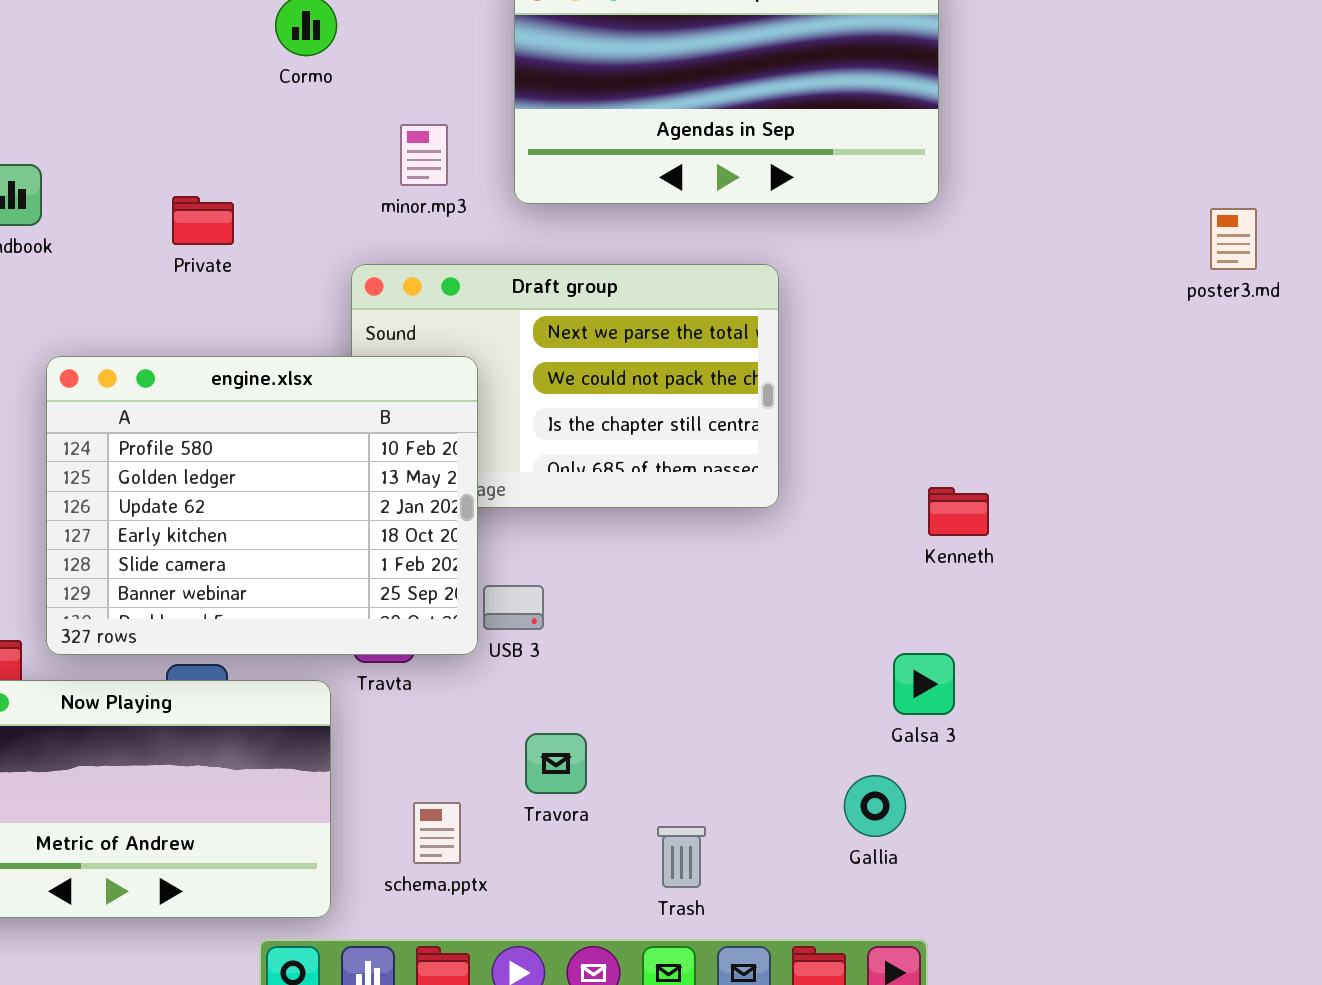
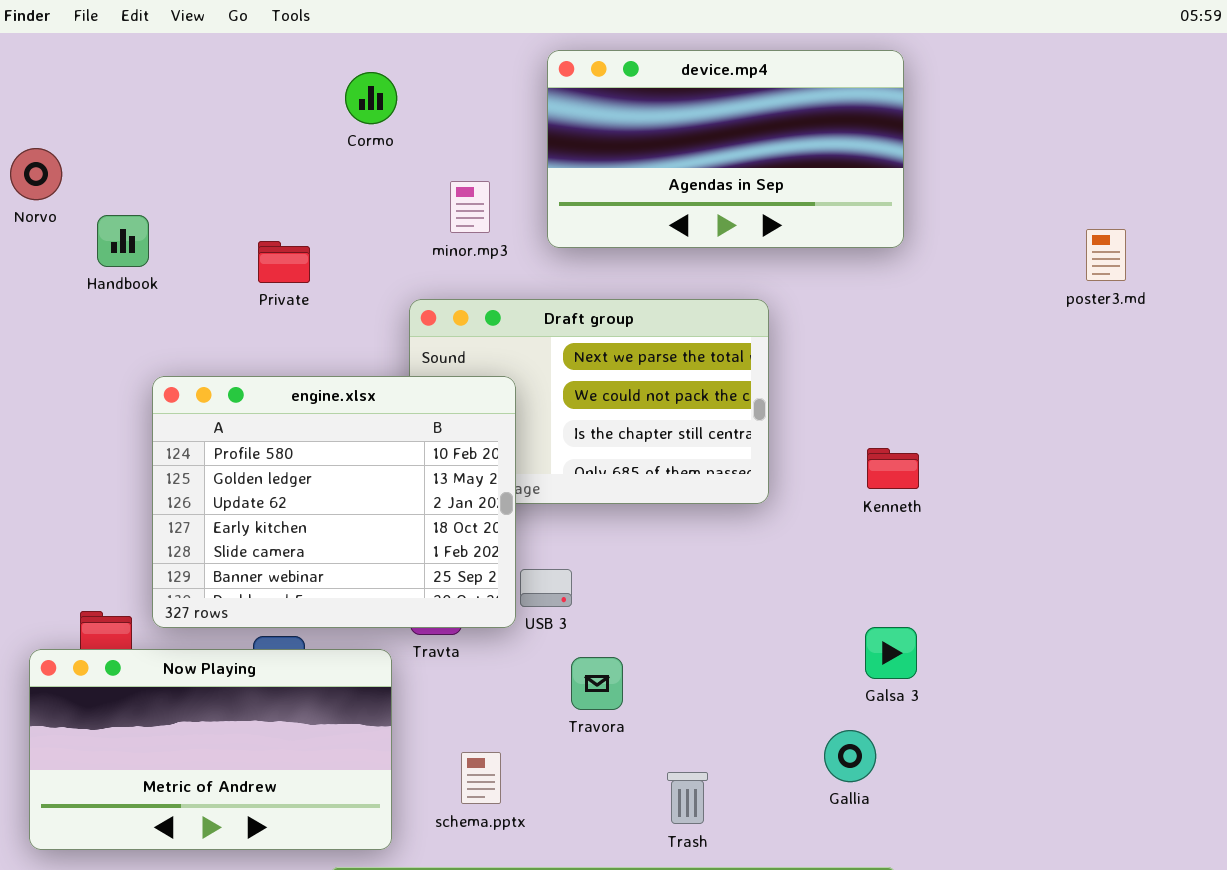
poster3.md: [1210,208,1257,270] -> [1086,229,1126,281], moved
Kenneth: [928,487,989,536] -> [867,448,919,489], moved
Travora: [525,733,587,794] -> [571,657,623,710], moved

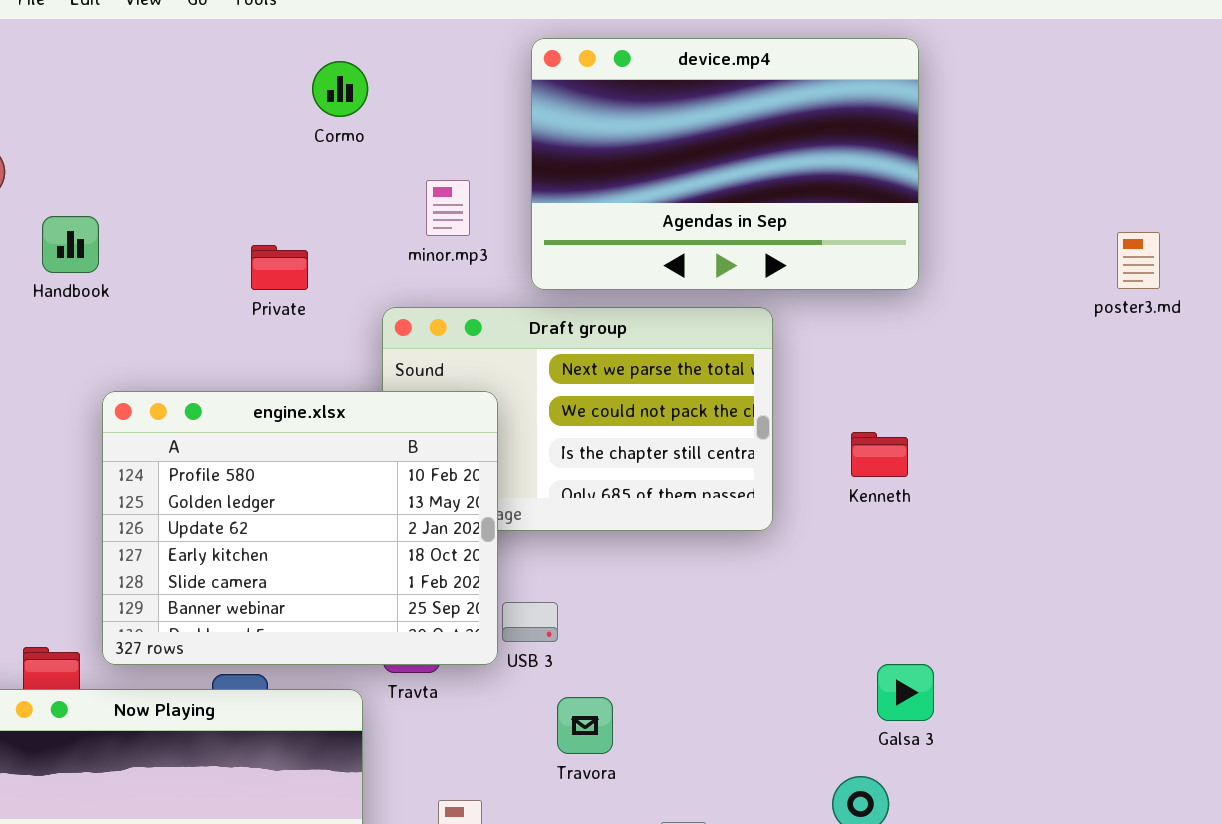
device.mp4: [547,50,904,248] -> [531,38,919,290], resized
Private: [258,241,310,283] -> [251,245,308,290], moved
Kenneth: [867,448,919,489] -> [851,432,908,477], moved

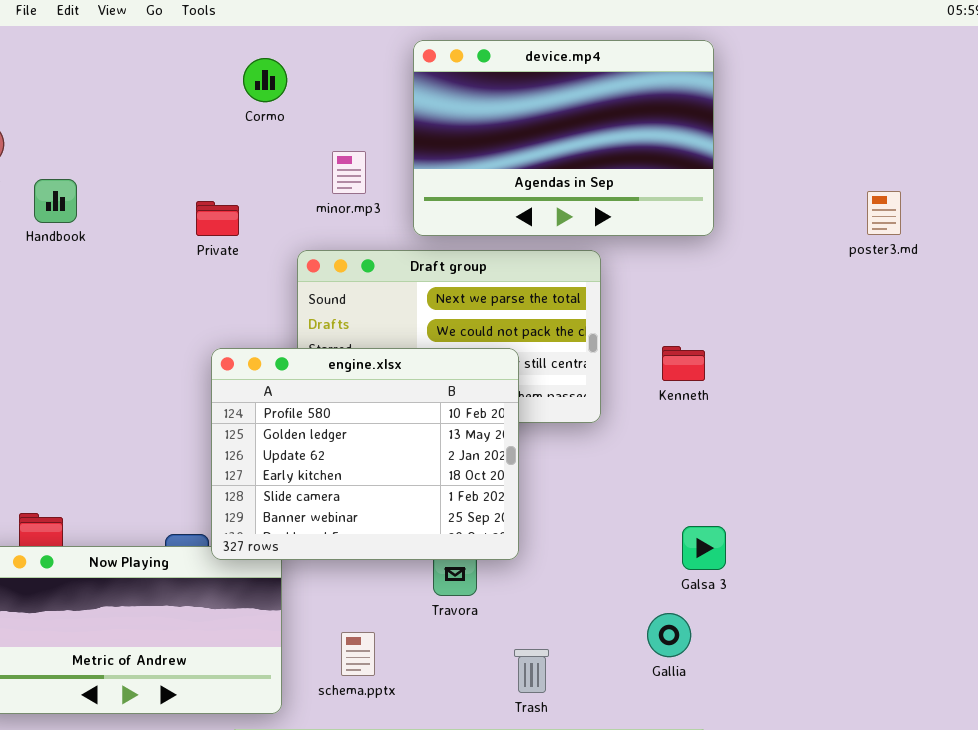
engine.xlsx: [102,391,498,665] -> [211,348,519,560], moved

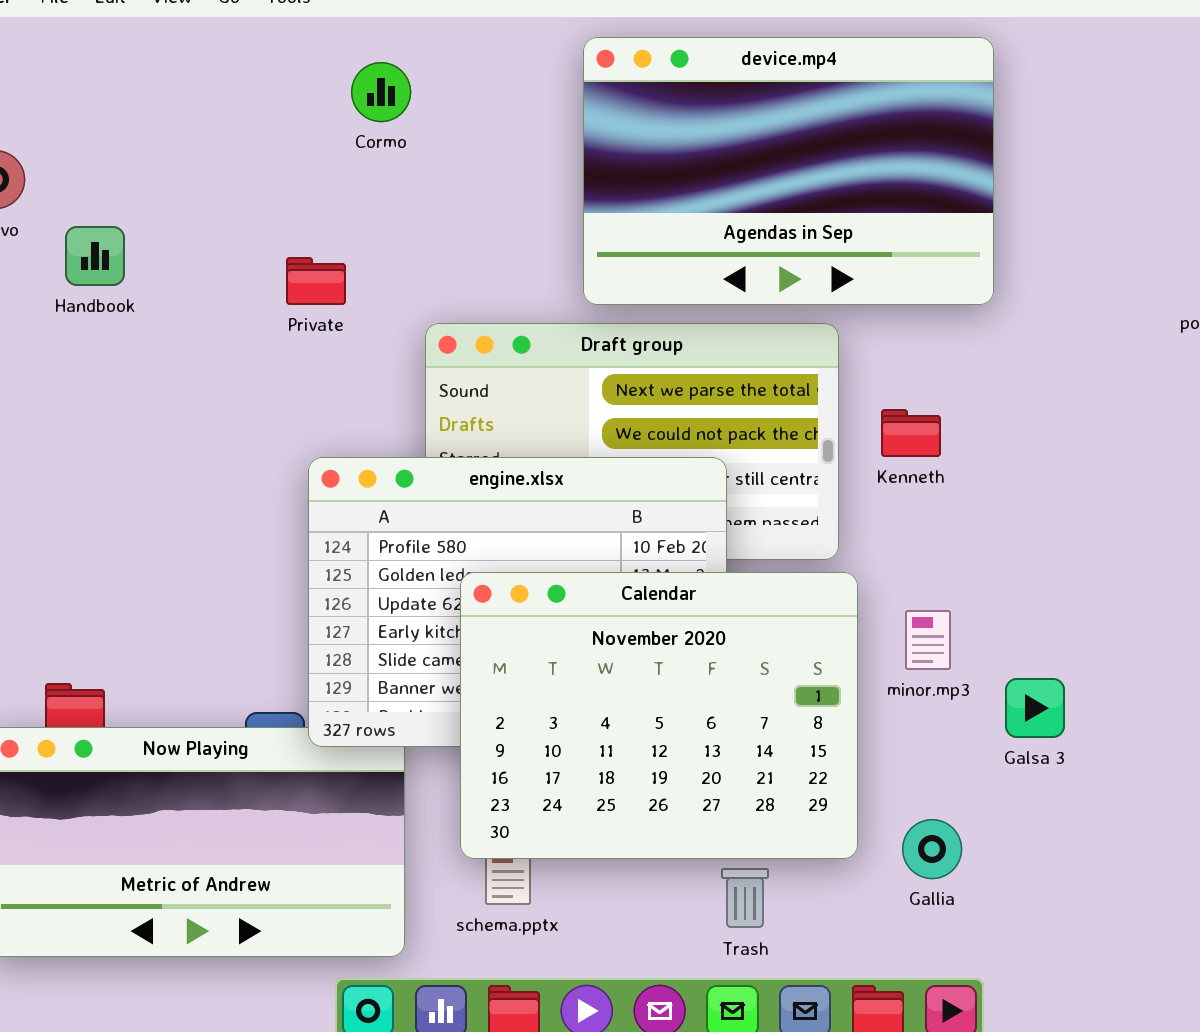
minor.mp3: [332,151,366,194] -> [905,610,951,670], moved
Kenneth: [662,346,705,381] -> [881,409,941,457], moved
Calendar: none -> [460,572,858,859], opened
Galsa 3: [682,526,726,570] -> [1005,678,1065,738], moved

